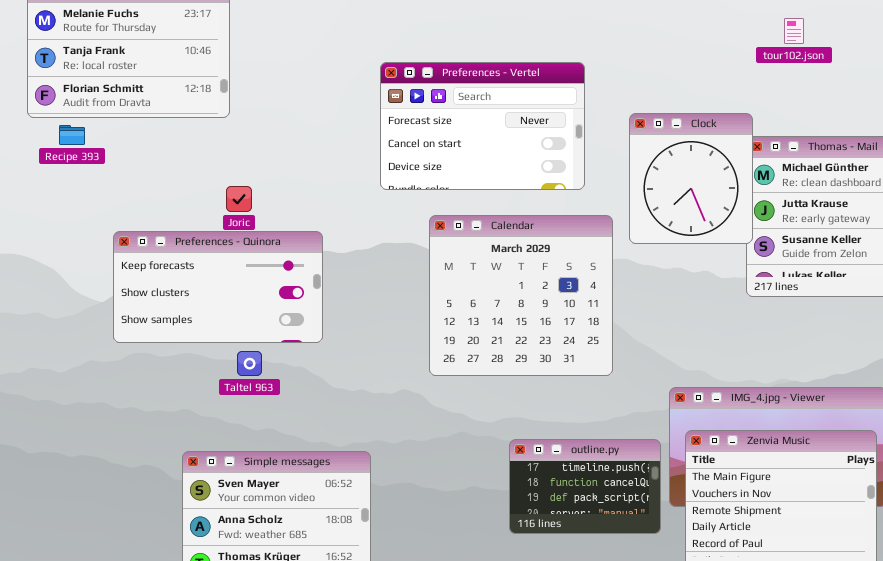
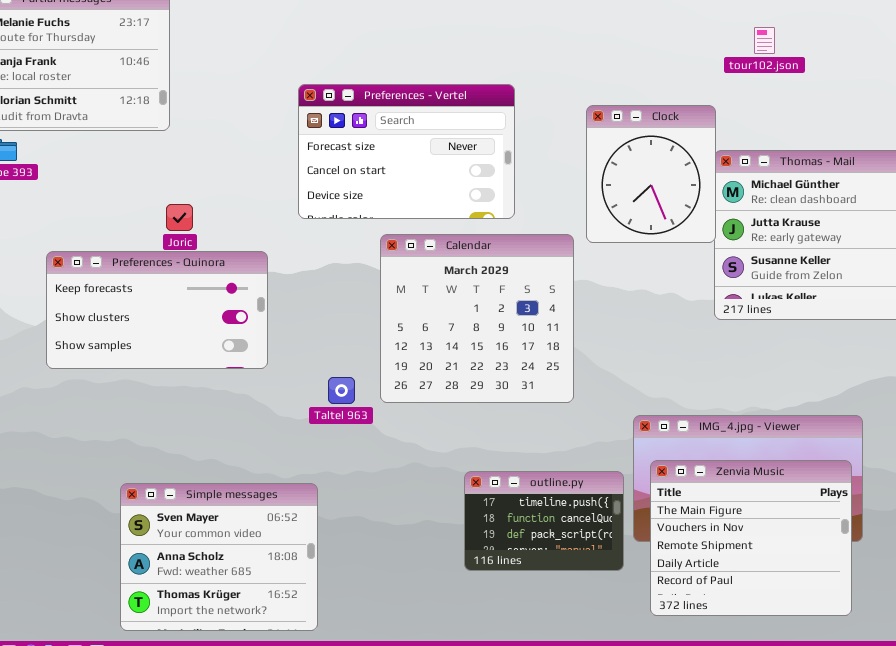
Preferences - Vertel: [380,62,585,190] -> [298,84,515,219], moved
Clock: [629,113,753,244] -> [586,105,716,243], moved
Taltel 963: [237,351,262,376] -> [328,377,355,404], moved

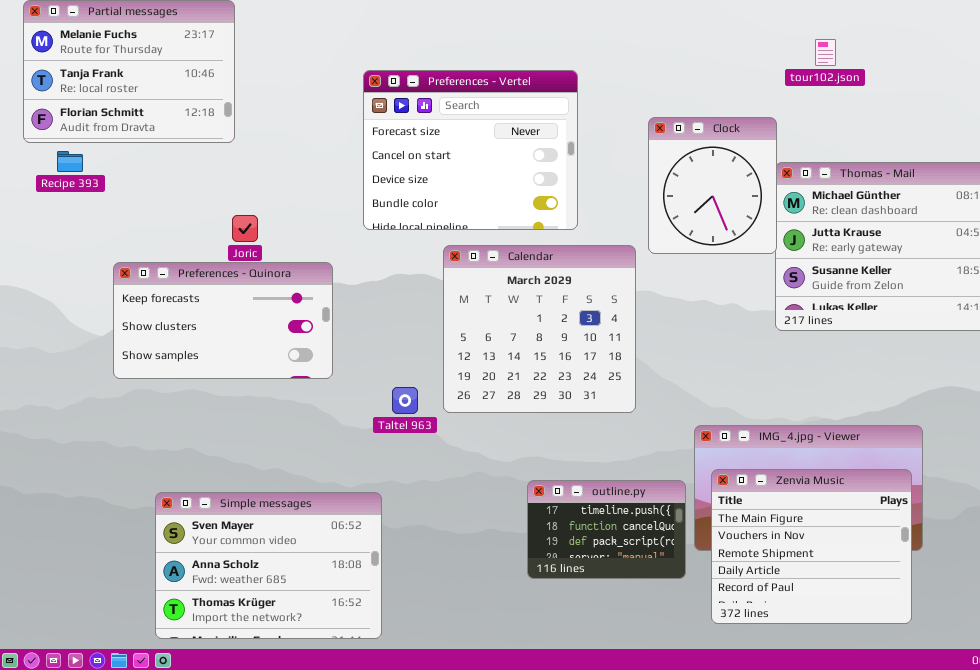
Preferences - Vertel: [298,84,515,219] -> [363,70,578,230], resized
Simple messages: [120,483,318,631] -> [155,492,382,639], resized

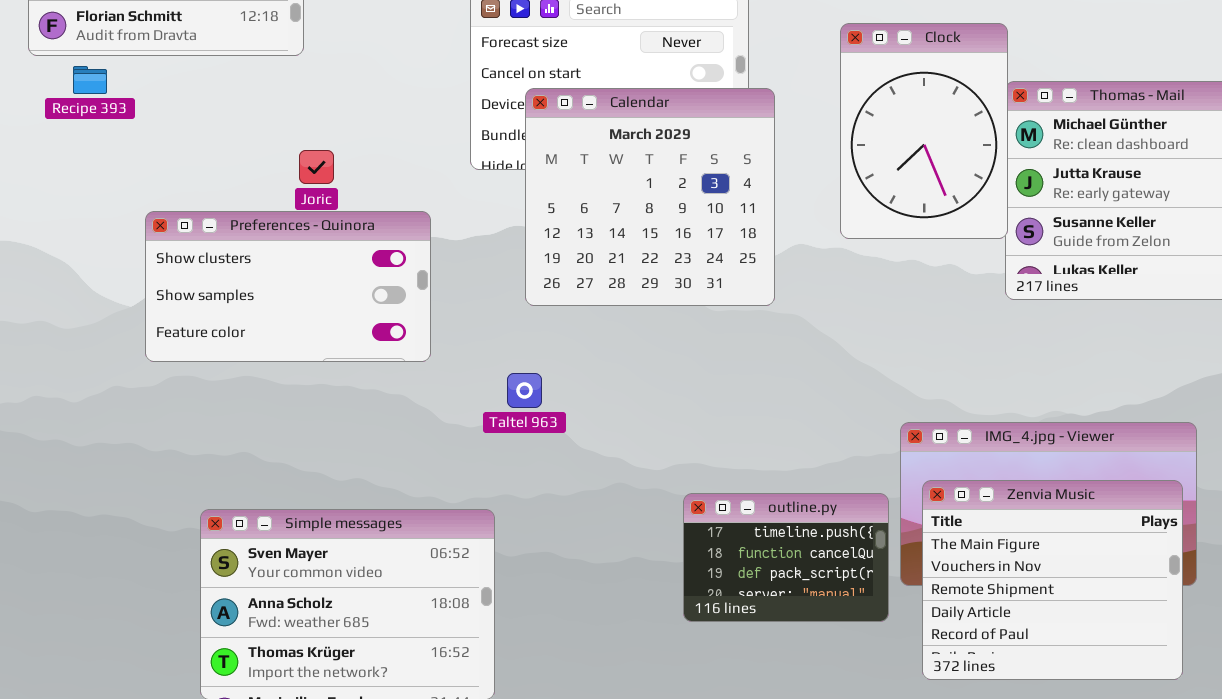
Clock: [648,117,777,254] -> [840,23,1008,239], resized
Calendar: [443,245,636,413] -> [525,88,775,306], moved
Preferences - Quinora: [113,262,333,379] -> [145,211,431,362], scrolled down 1 row

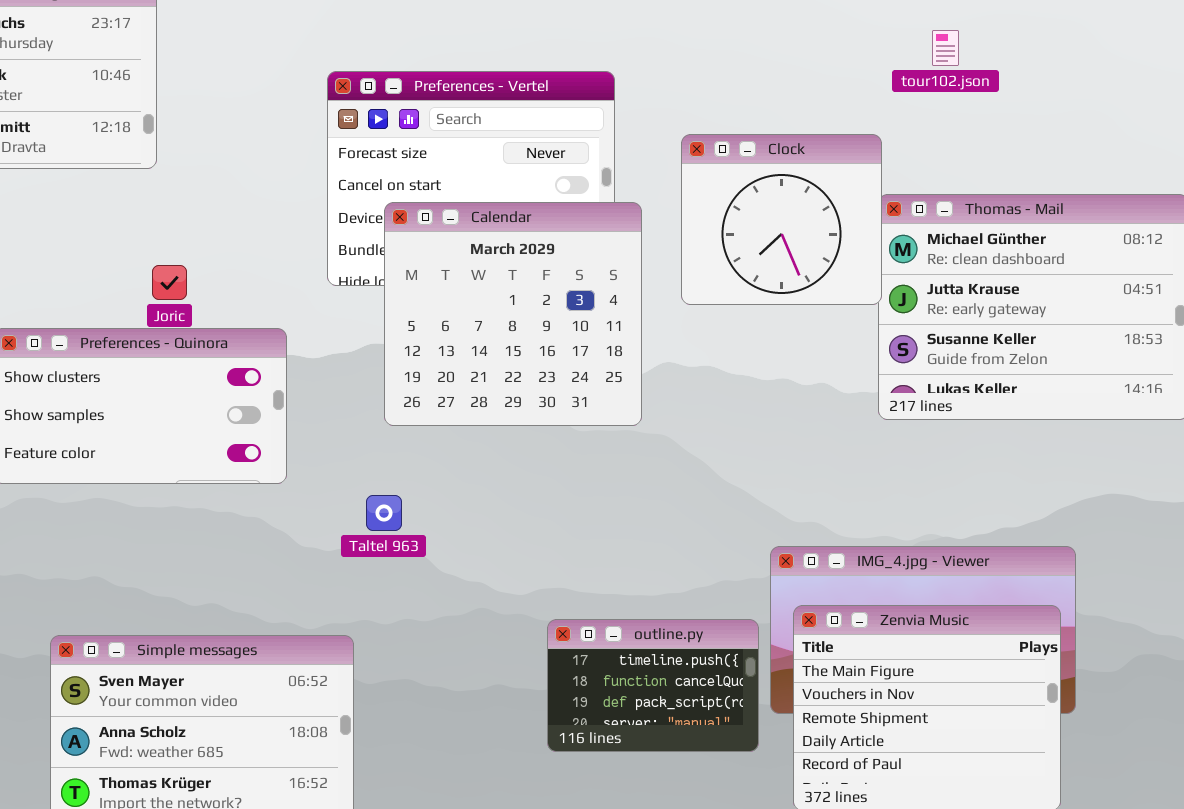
Clock: [840,23,1008,239] -> [681,134,882,305], resized

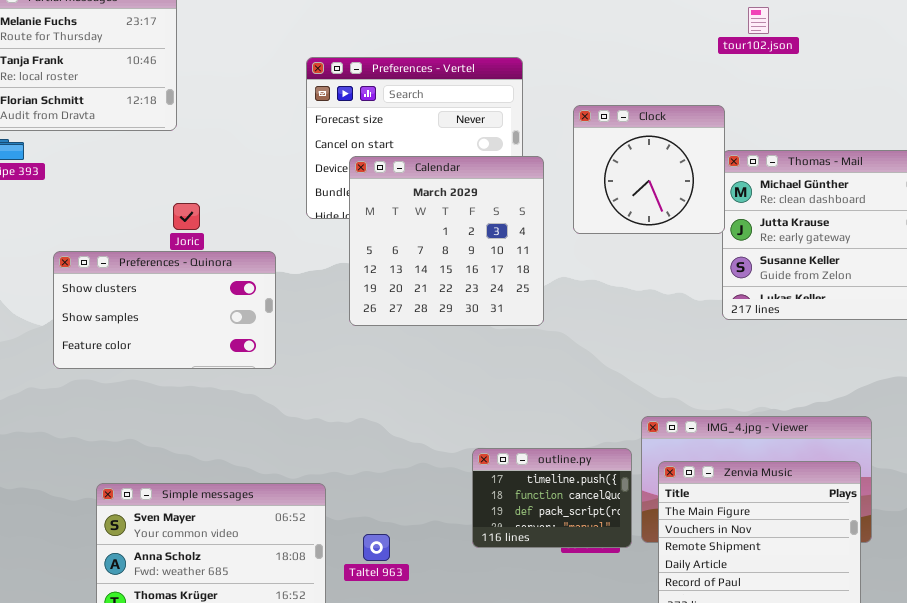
tour102.json: [932,30,959,66] -> [748,7,769,34], moved
Taltel 963: [366,495,402,531] -> [363,534,390,561], moved
outline.py: [547,619,759,752] -> [472,448,632,548], moved

